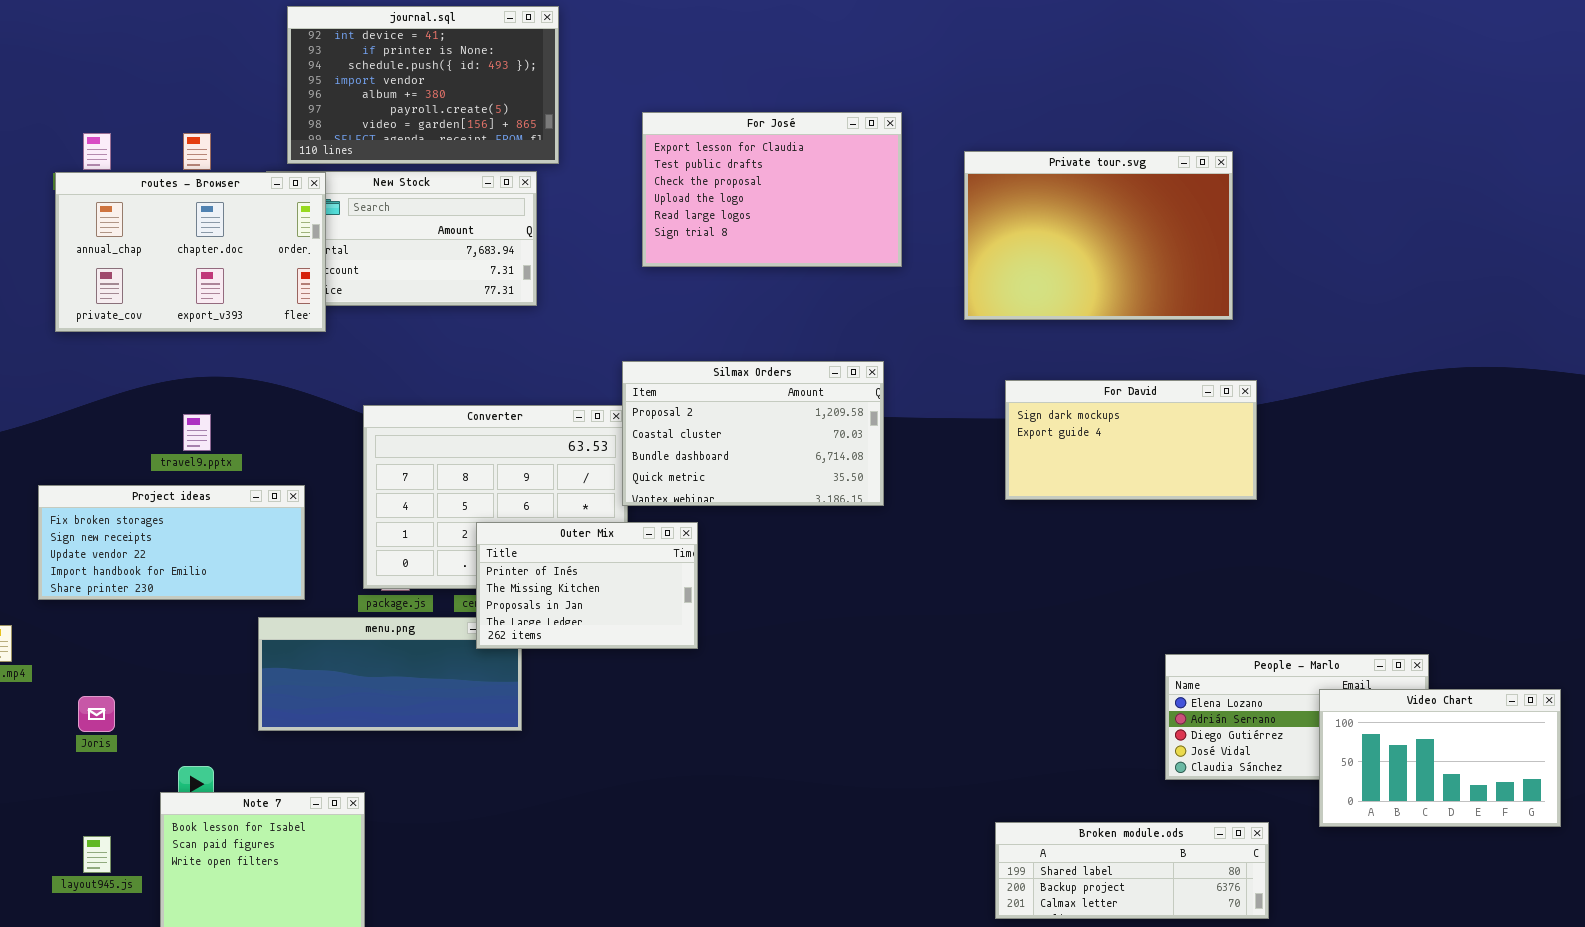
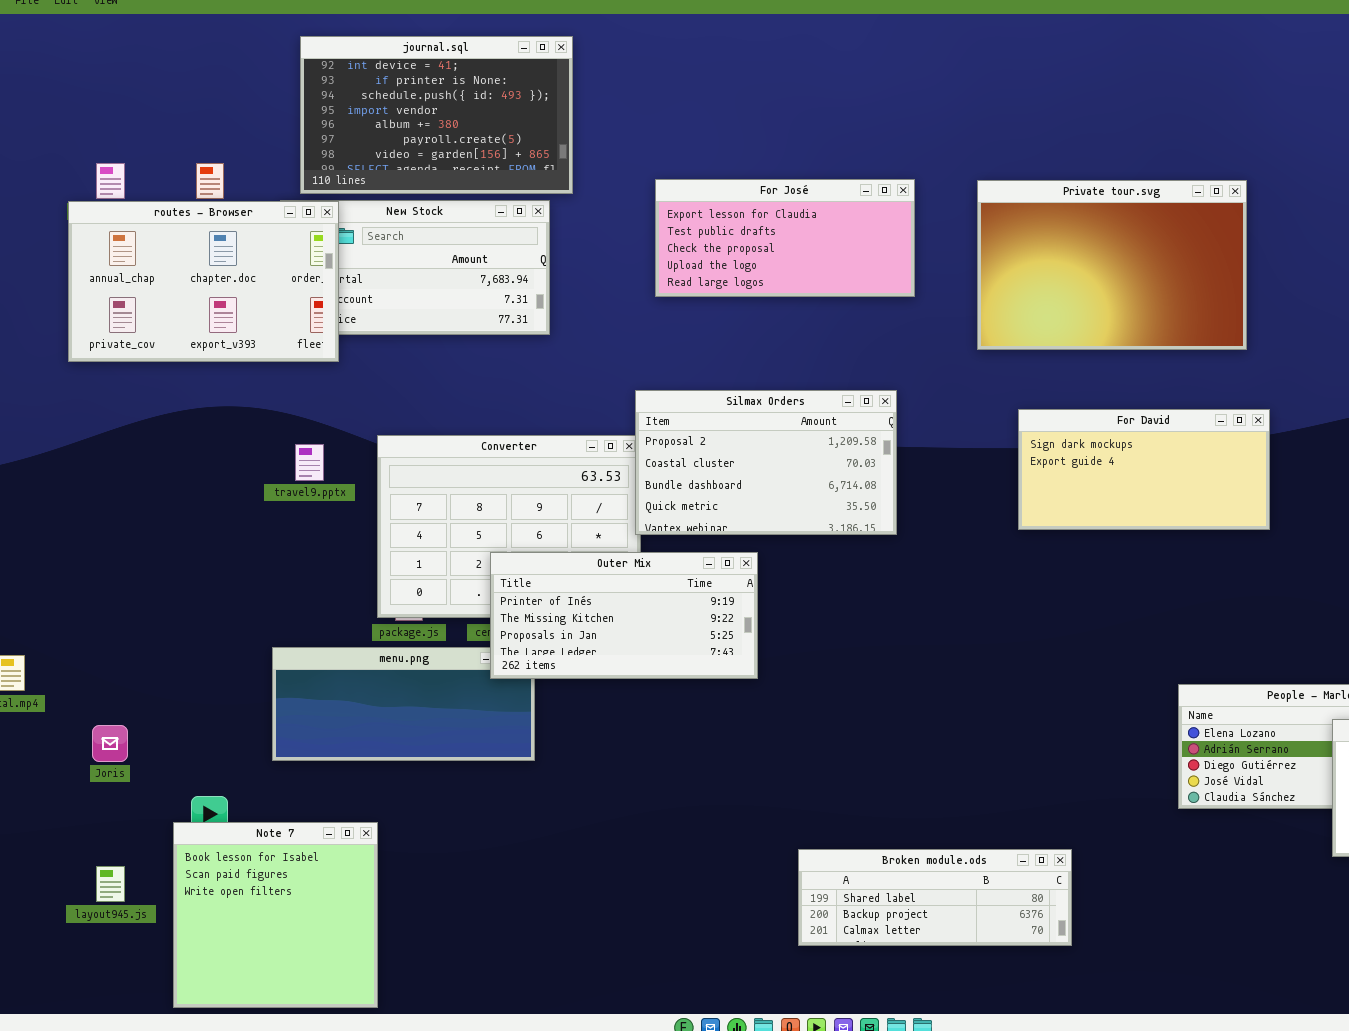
For José: [642,112,902,267] -> [655,179,915,297], resized
travel9.pptx: [183,414,211,451] -> [295,444,324,481], moved
Project ideas: [38,485,305,600] -> none, closed
Outer Mix: [476,522,698,649] -> [490,552,758,679], resized
Broken module.ods: [995,822,1269,919] -> [798,849,1072,946], moved

